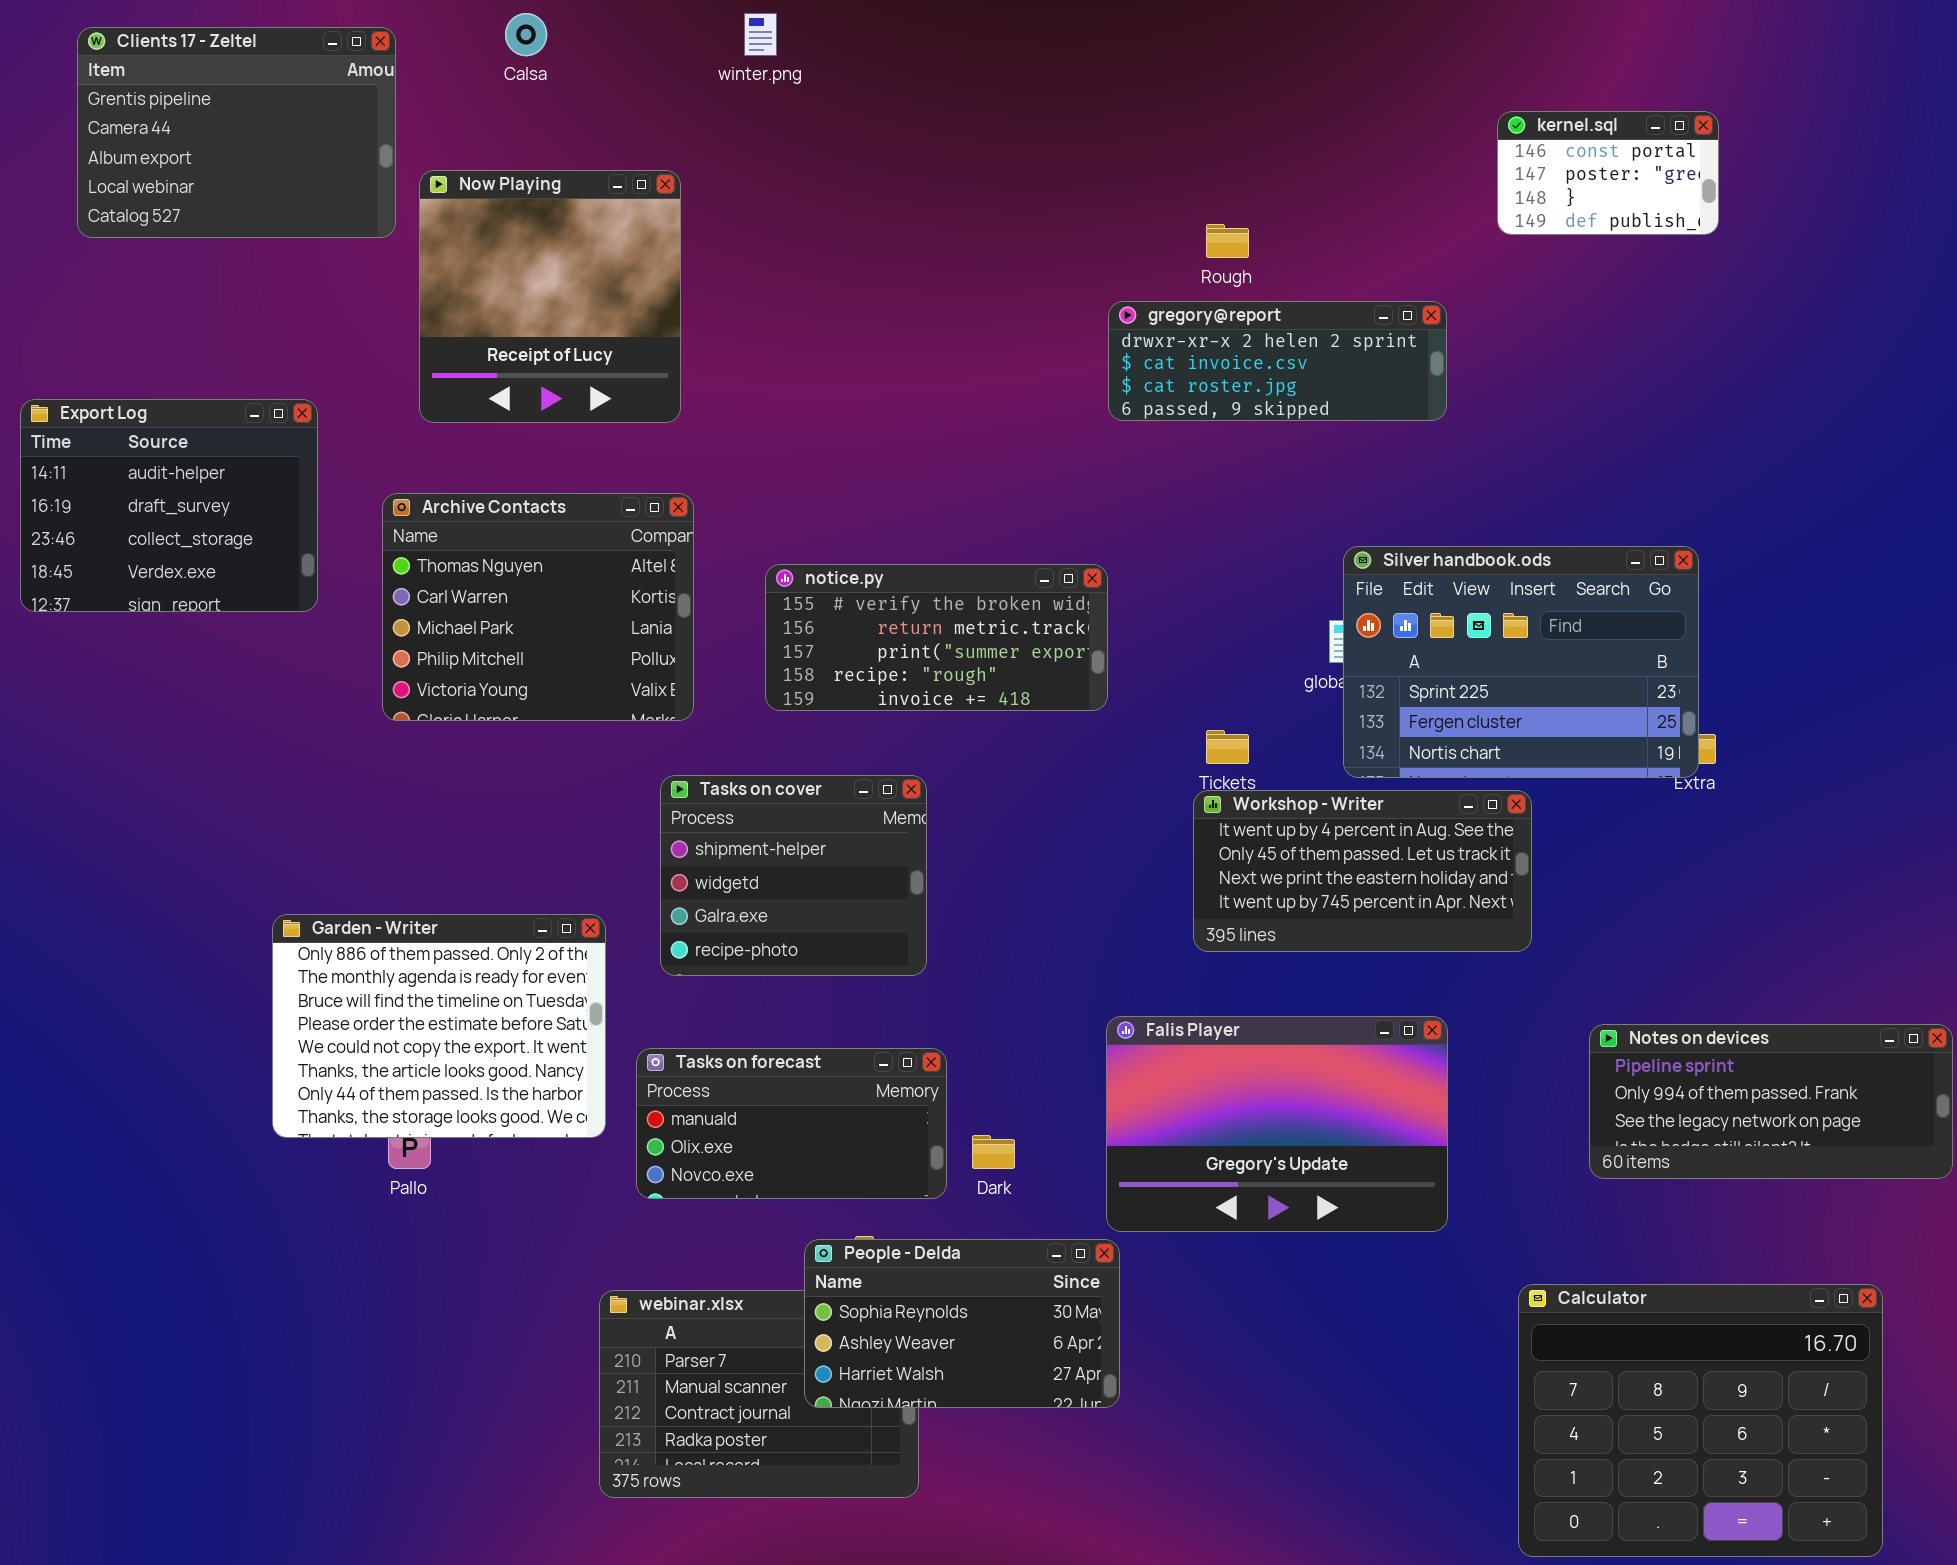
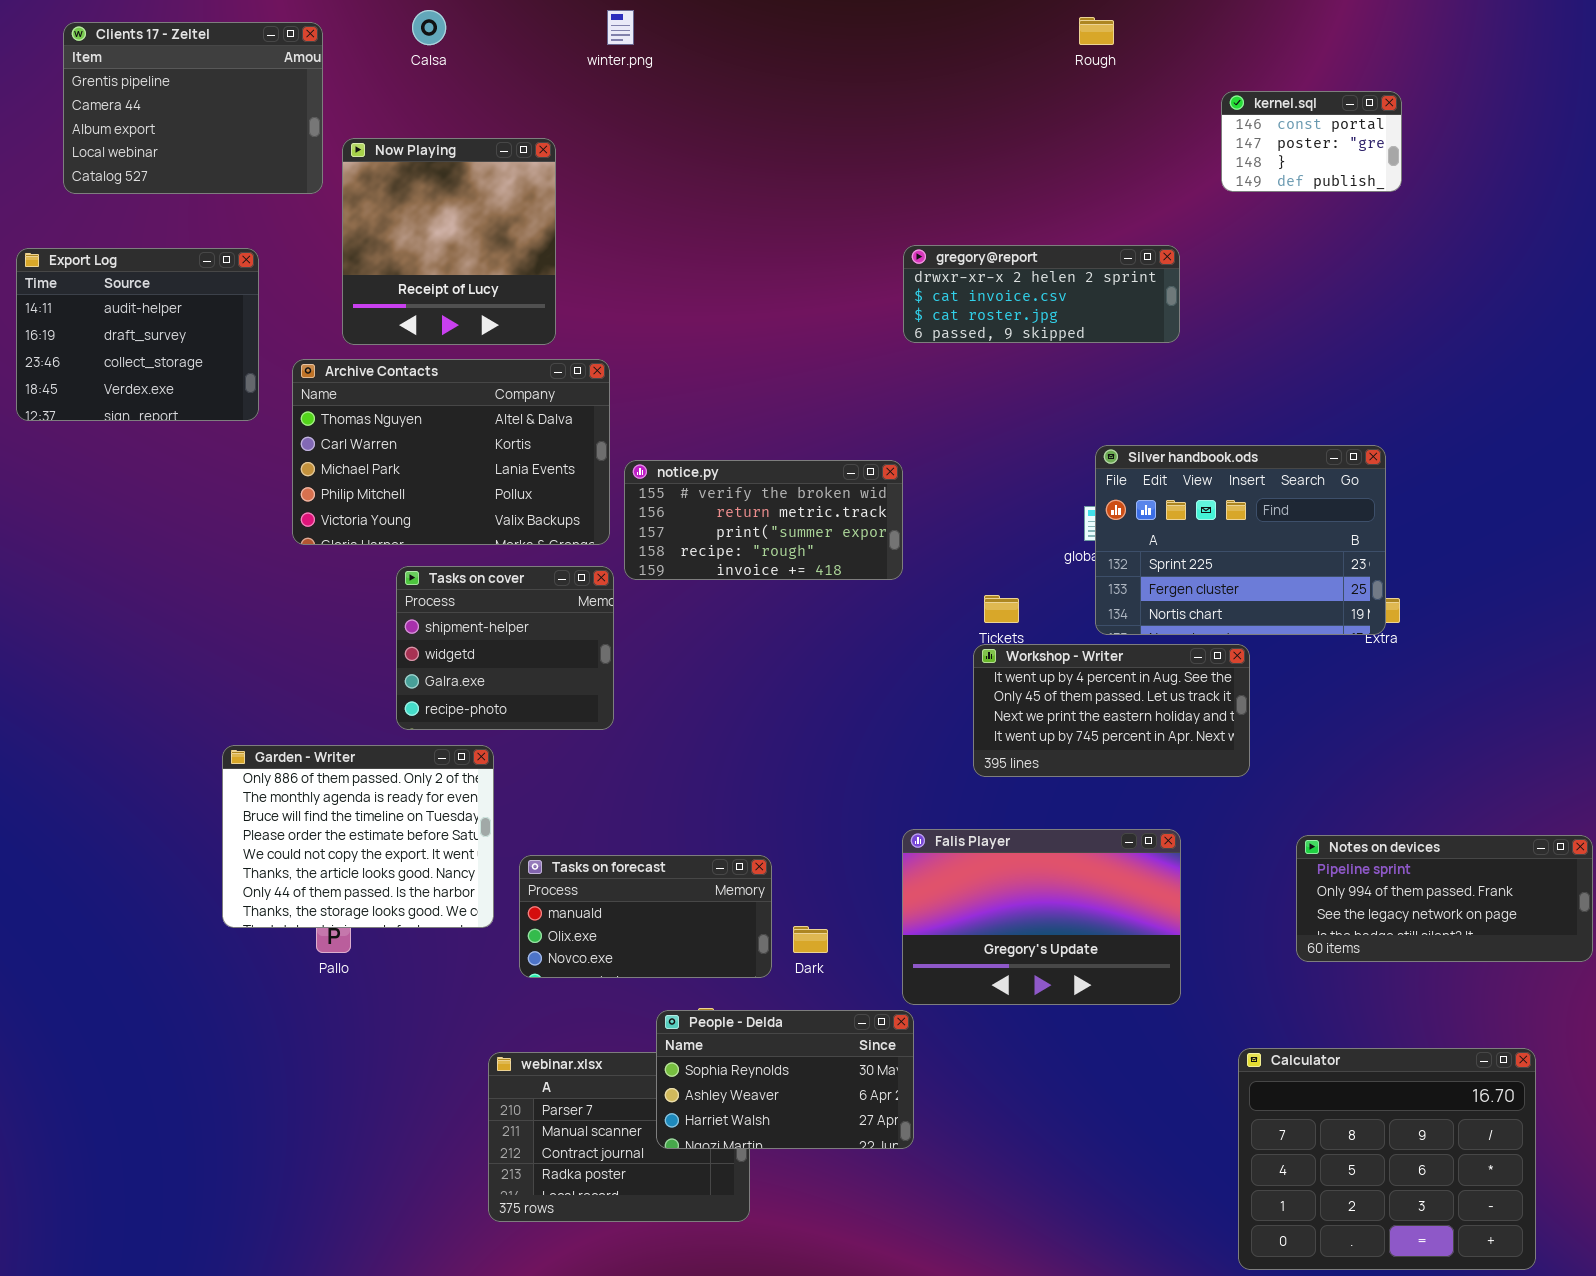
Rough: [1206,224,1249,258] -> [1079,17,1114,45], moved
Export Log: [20,399,318,612] -> [16,248,259,421], moved
Archive Contacts: [382,493,694,721] -> [292,359,610,545], moved, resized
Tasks on cover: [660,775,927,976] -> [396,566,614,730], moved

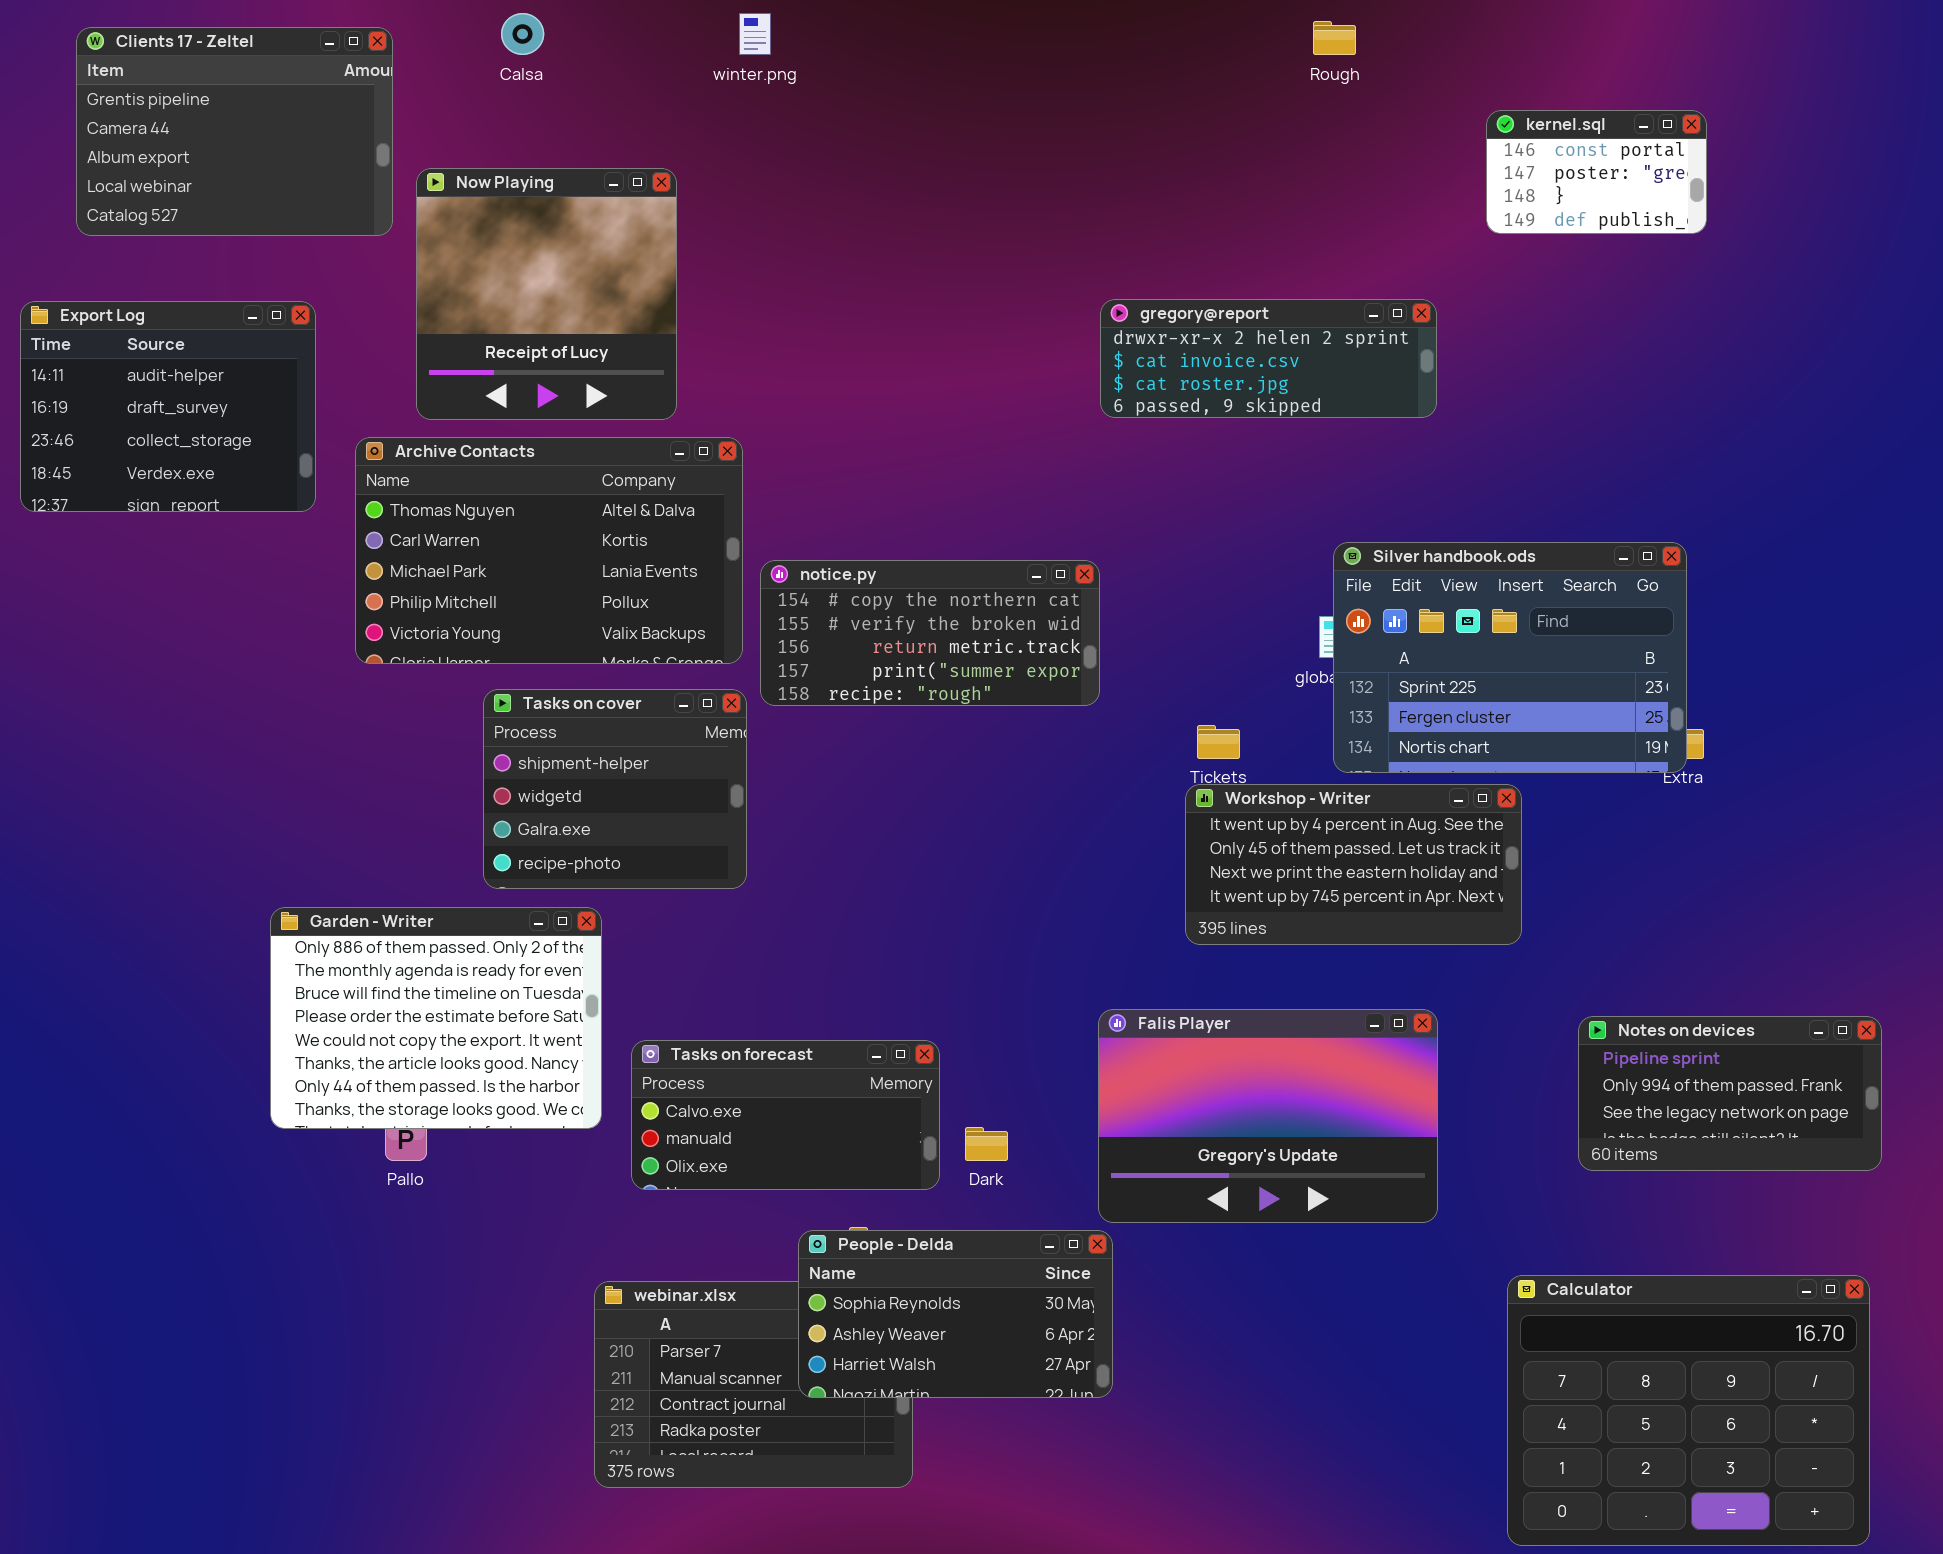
notice.py: [624,460,903,580] -> [760,560,1100,706], scrolled up 1 row
Notes on devices: [1296,835,1593,962] -> [1578,1016,1882,1171], resized
Tasks on forecast: [519,855,772,978] -> [631,1040,940,1190], scrolled up 1 row

